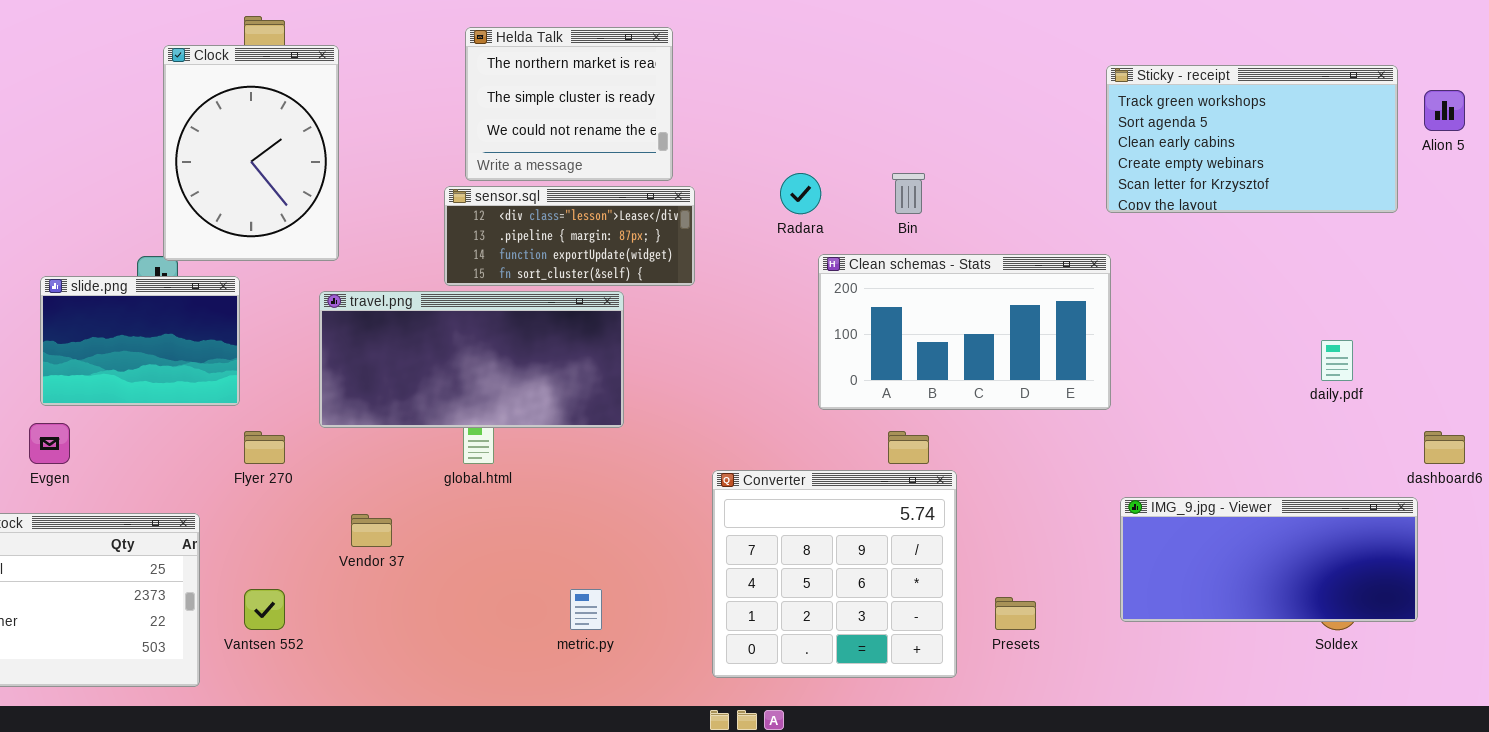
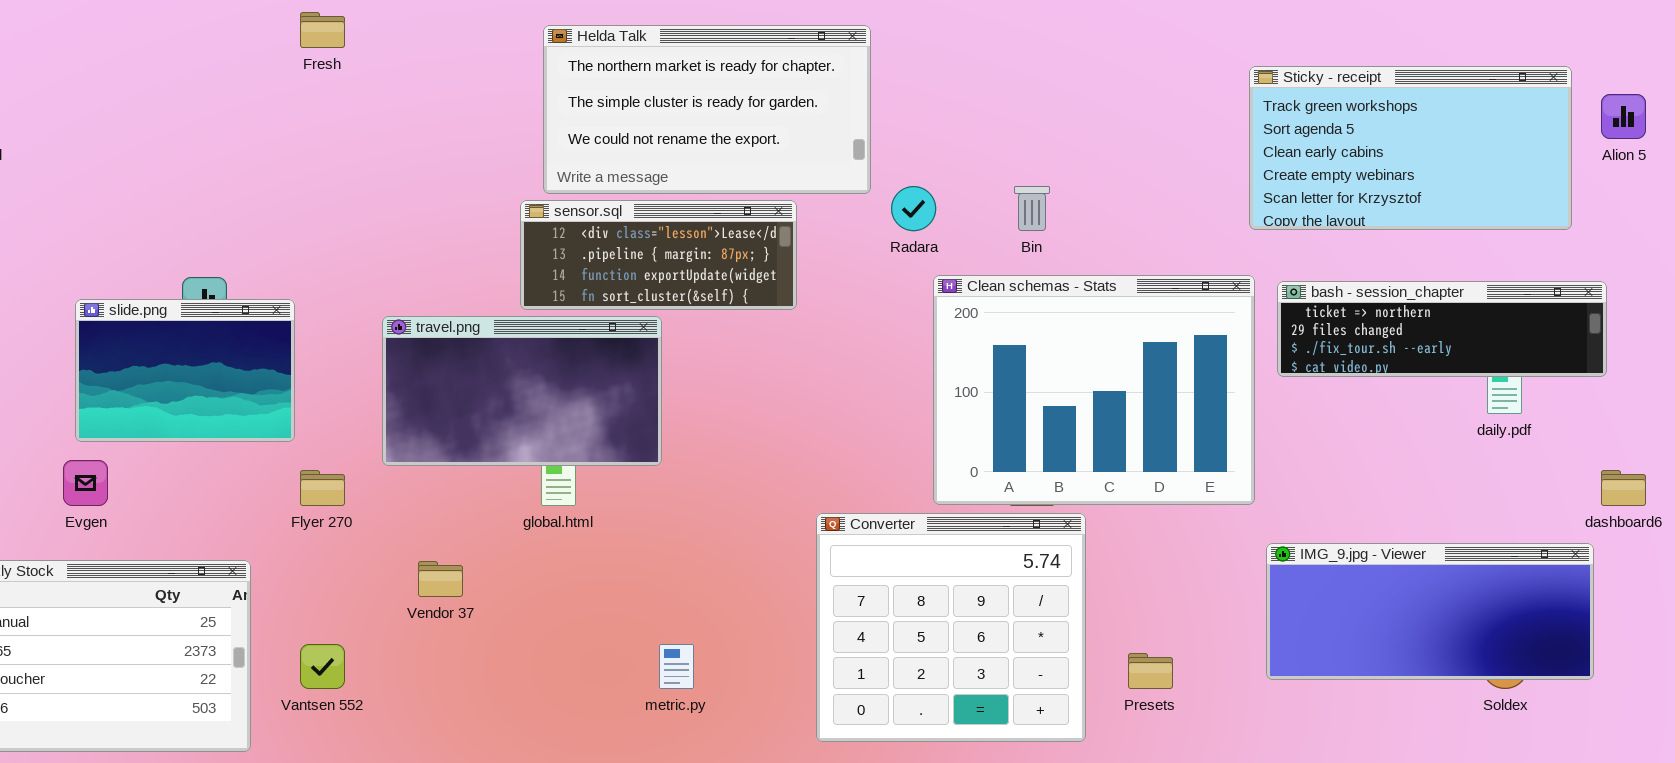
Helda Talk: [465,27,673,181] -> [543,25,871,194], resized
Clock: [163,45,339,261] -> none, closed
Clean schemas - Stats: [818,254,1111,410] -> [933,275,1255,505], resized
bash - session_chapter: none -> [1277,281,1607,377], opened
travel.png: [319,291,624,428] -> [382,316,662,466], resized

